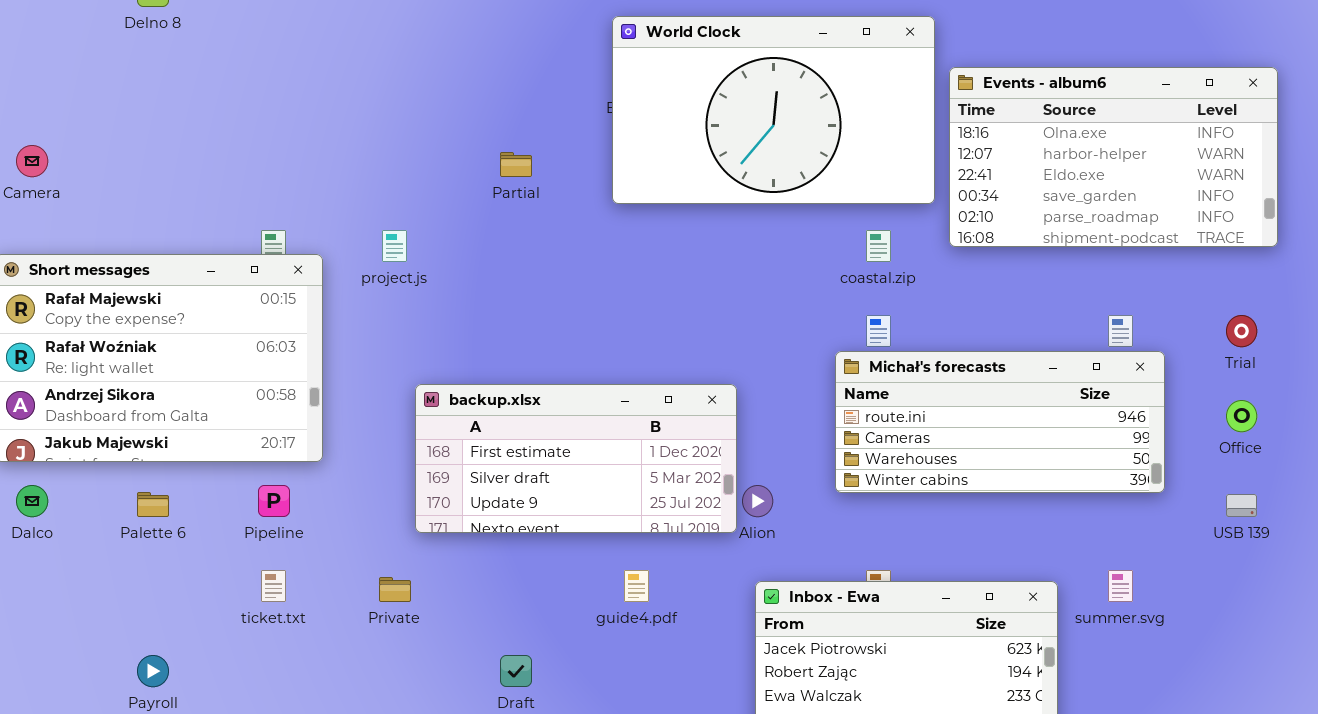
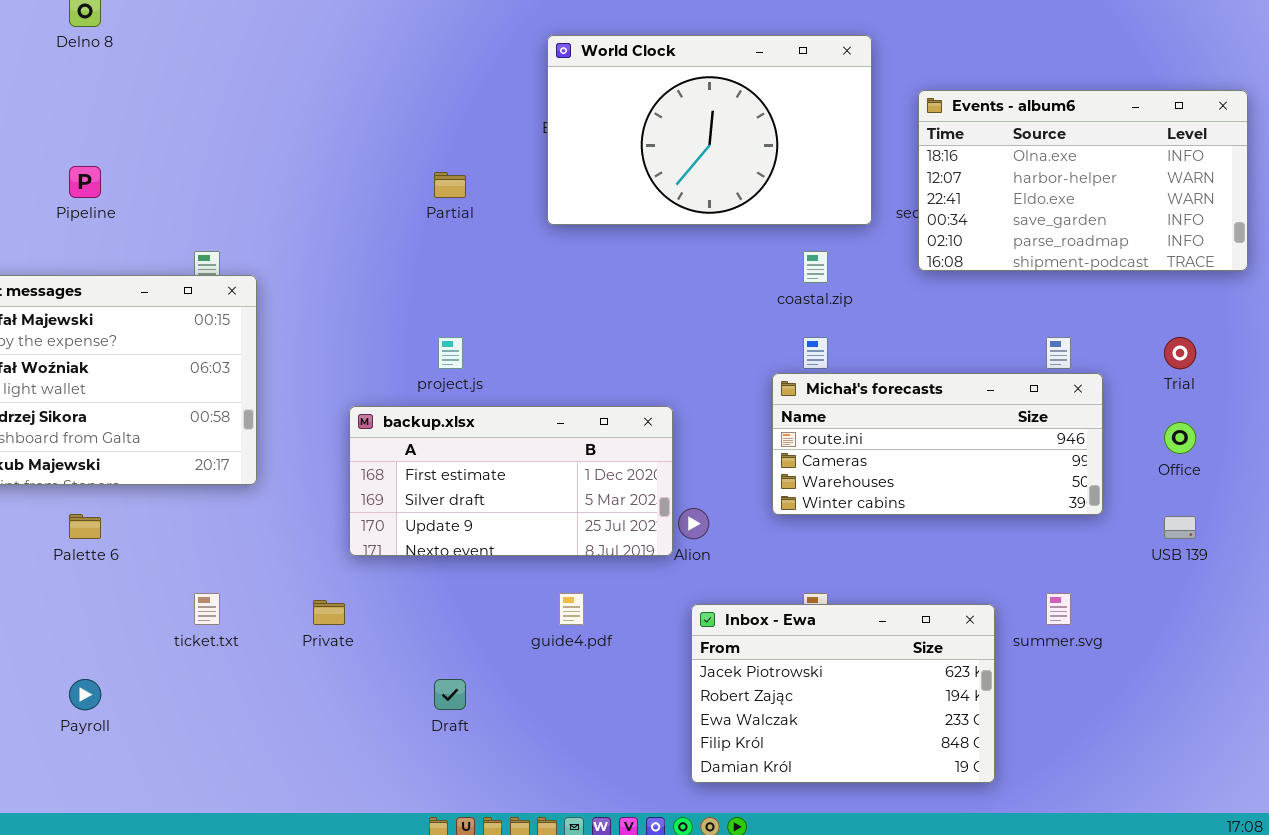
Events - album6: [949,67,1278,247] -> [918,90,1248,271], moved
project.js: [382,230,407,262] -> [438,337,463,369], moved
Pipeline: [258,485,290,517] -> [69,166,101,198], moved

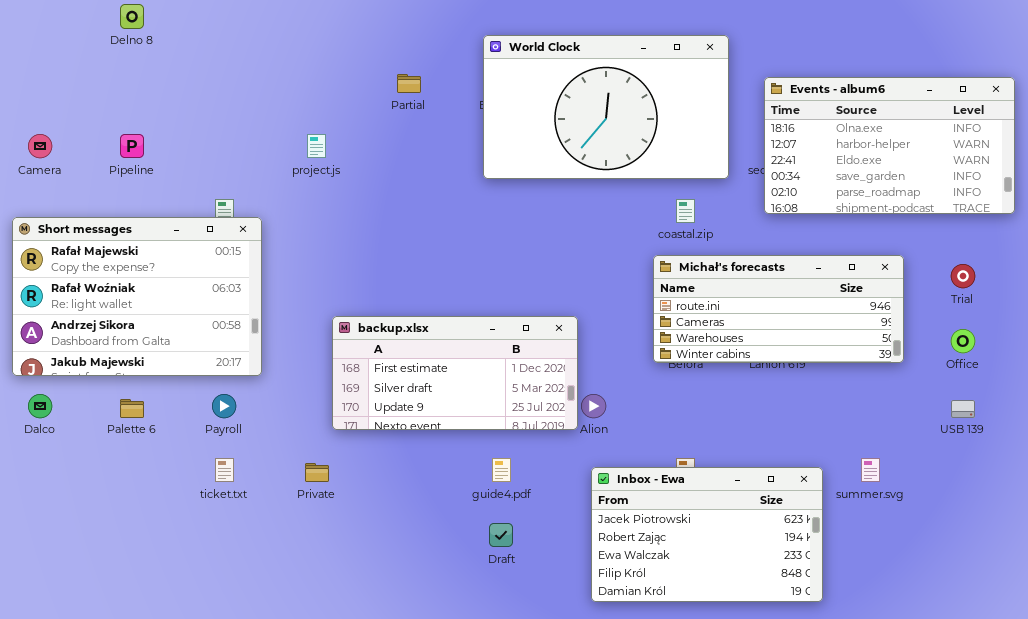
Partial: [434,172,466,198] -> [397,74,421,93], moved
project.js: [438,337,463,369] -> [307,134,326,158], moved
Michał's forecasts: [772,373,1103,515] -> [653,255,904,363], moved
Payroll: [69,679,101,710] -> [212,394,236,418], moved
Draft: [434,679,466,710] -> [489,523,513,547], moved

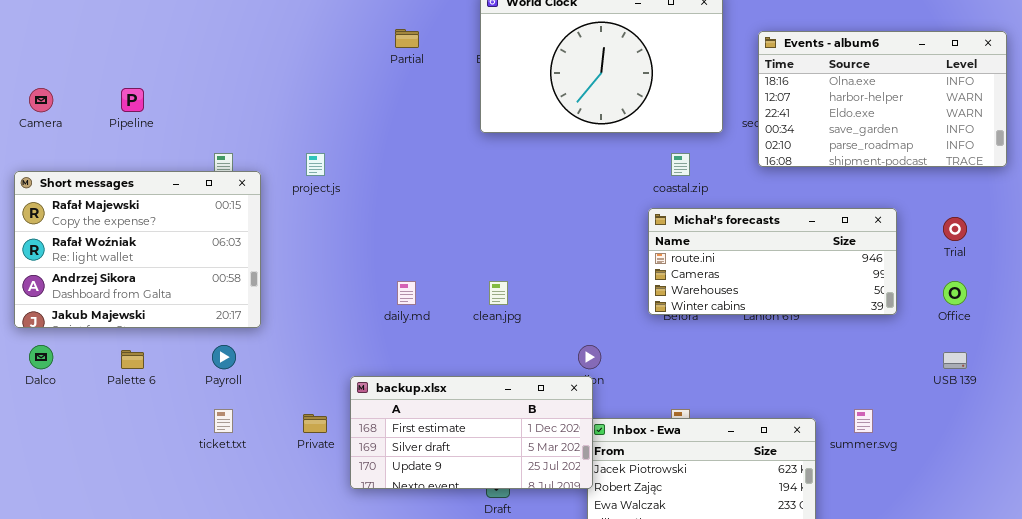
project.js: [307,134,326,158] -> [306,153,325,176], moved
backup.xlsx: [332,316,578,430] -> [350,376,593,489], moved

